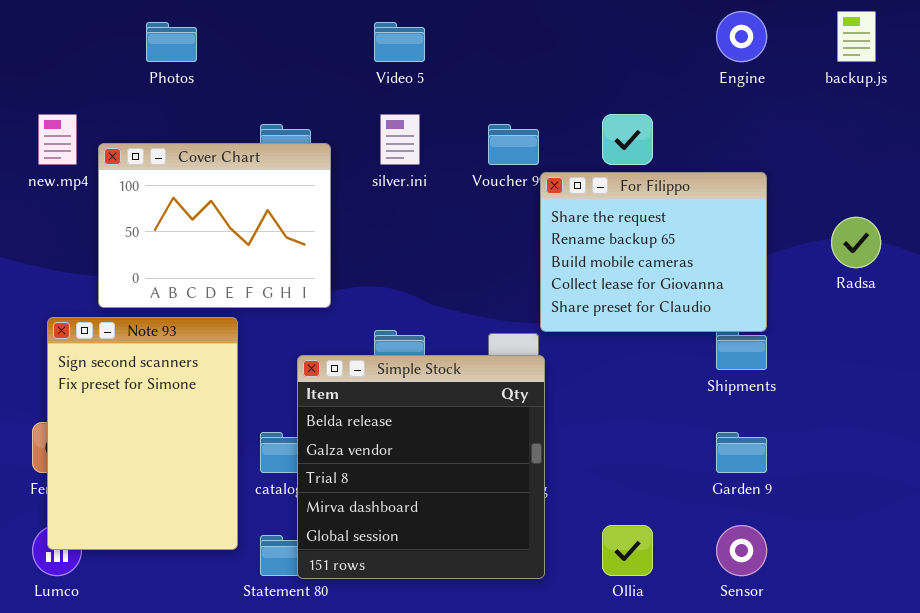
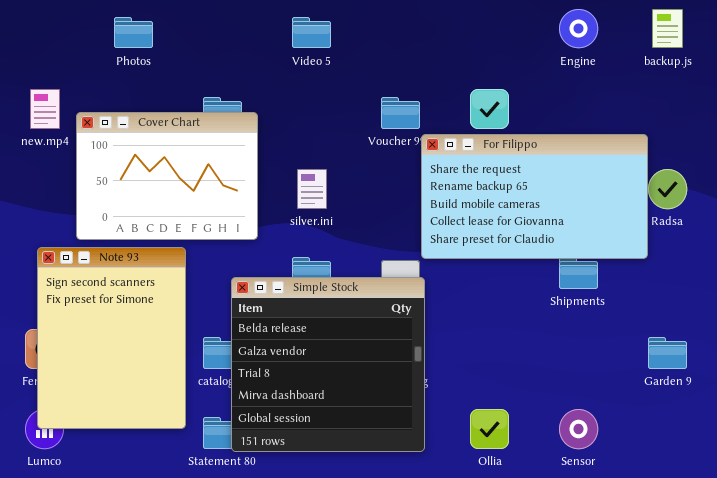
silver.ini: [380,114,420,165] -> [297,169,327,209], moved
For Filippo: [540,172,767,332] -> [421,134,648,259], resized
Garden 9: [716,432,767,473] -> [648,337,687,369], moved

